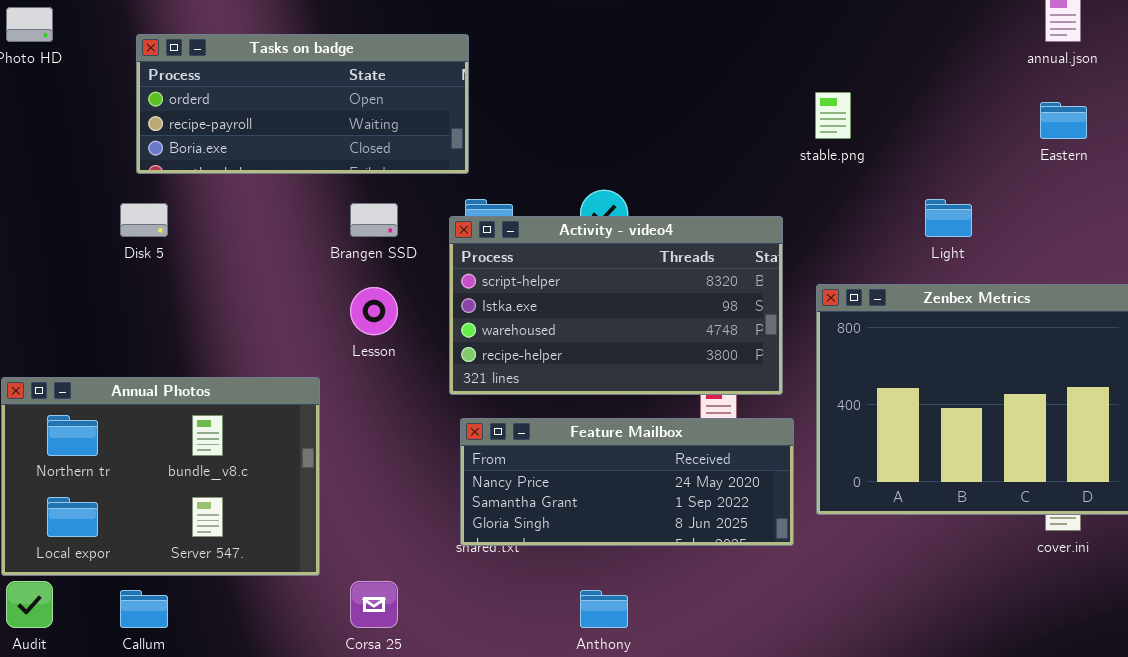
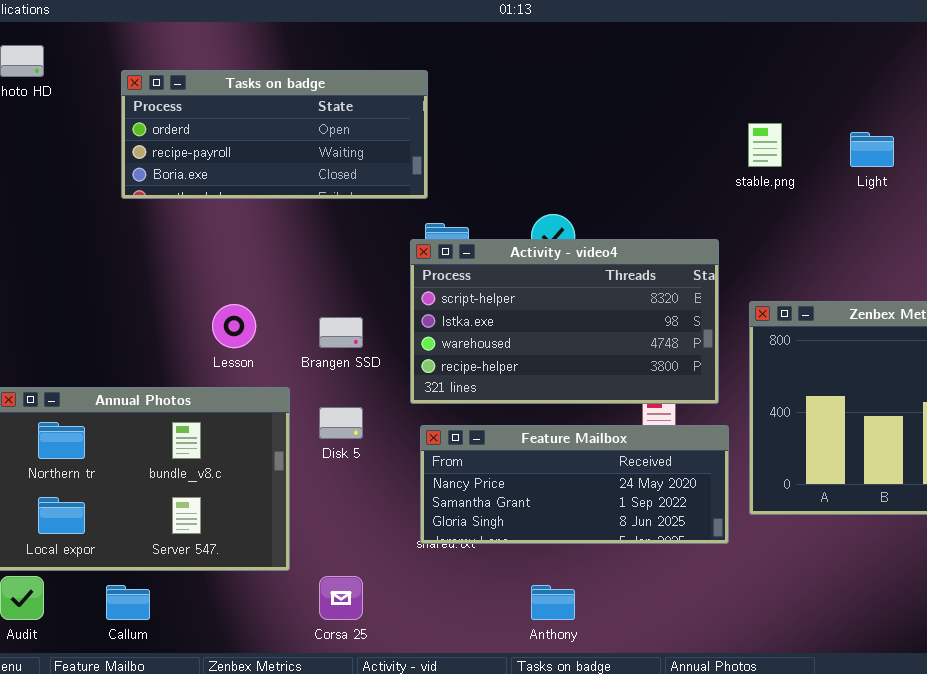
Light: [925,199,972,237] -> [850,132,894,167], moved
Disk 5: [120,203,168,237] -> [319,407,363,439], moved
Brangen SSD: [350,203,398,237] -> [319,317,363,348], moved
Lesson: [350,287,398,335] -> [212,304,256,348], moved

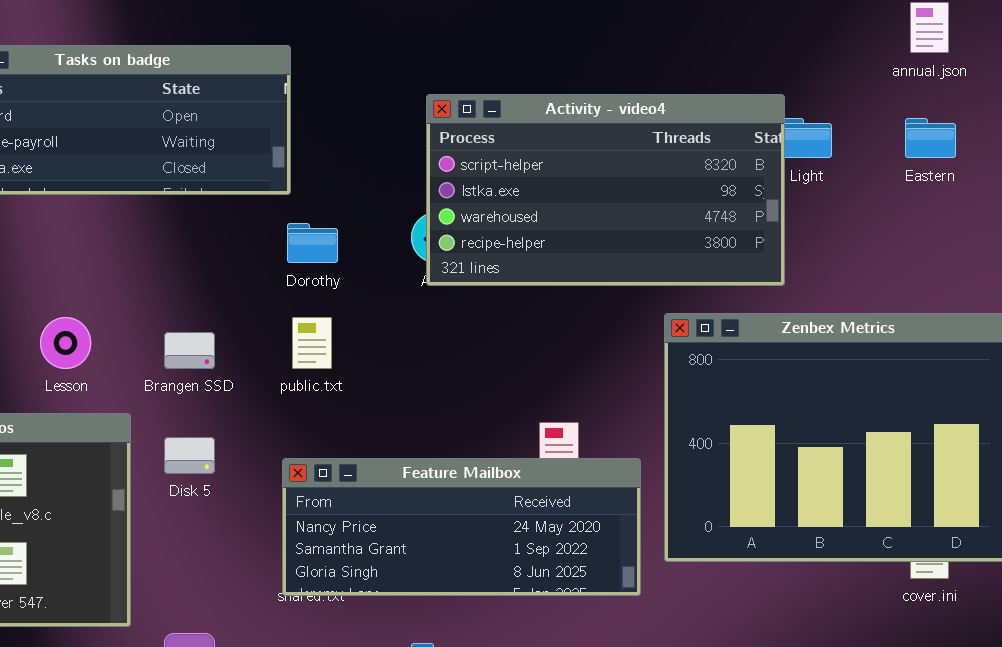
Activity - video4: [410,239,719,404] -> [426,94,785,286], moved

